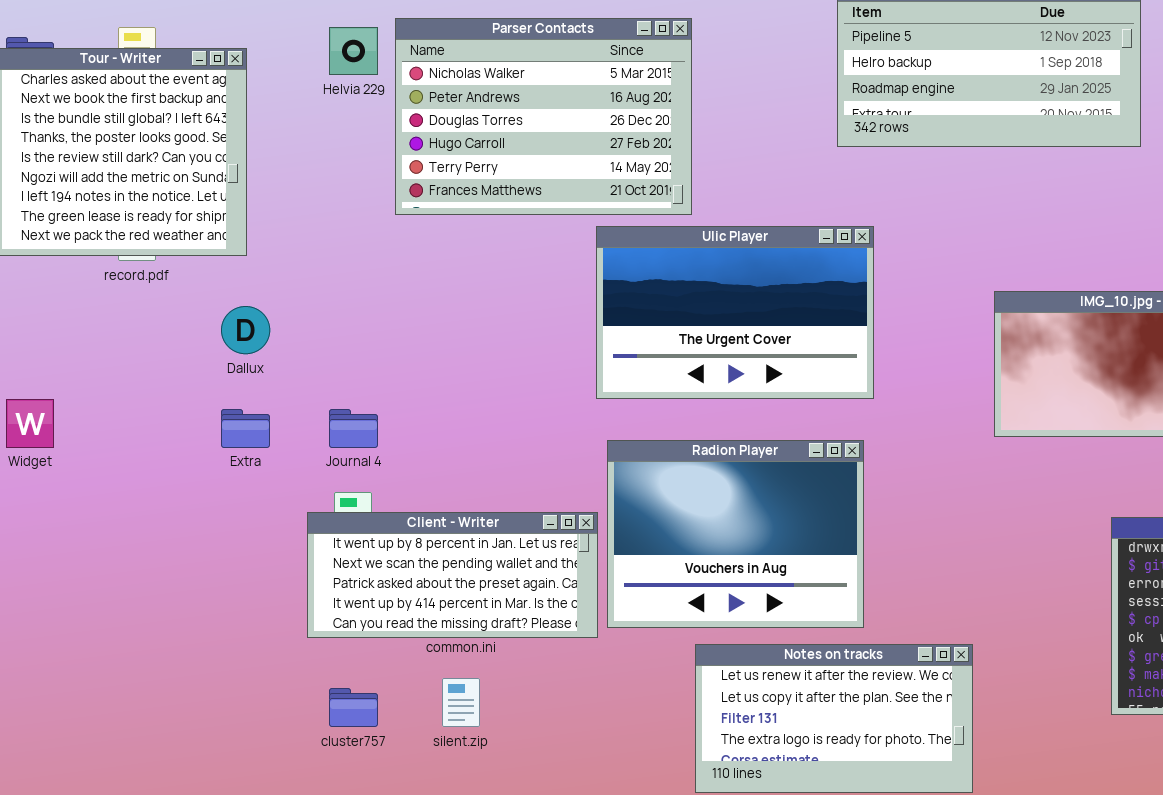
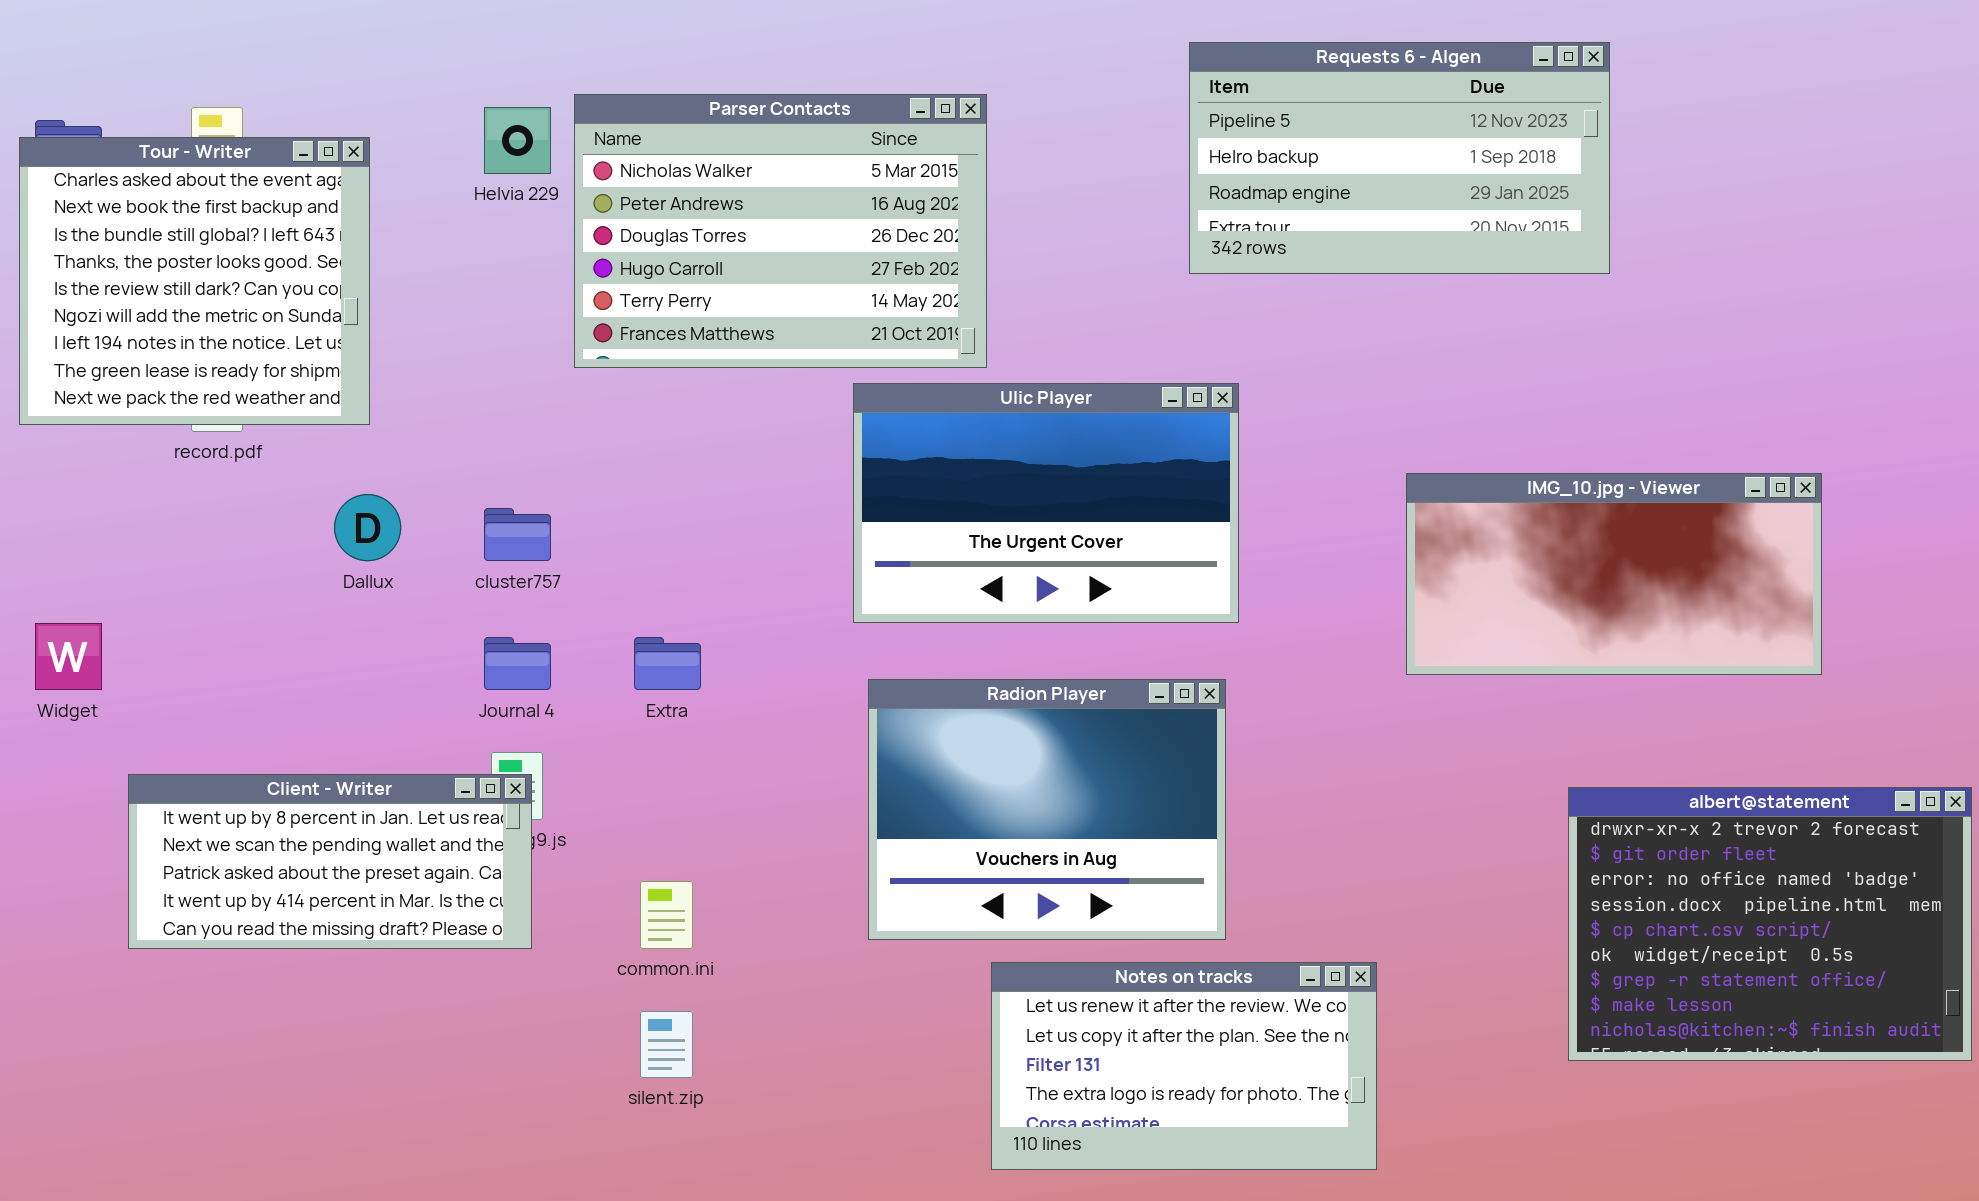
Extra: [221,409,270,448] -> [634,637,701,690], moved
Client - Writer: [307,512,598,638] -> [128,774,532,949], moved
cluster757: [329,688,378,727] -> [484,508,551,561], moved

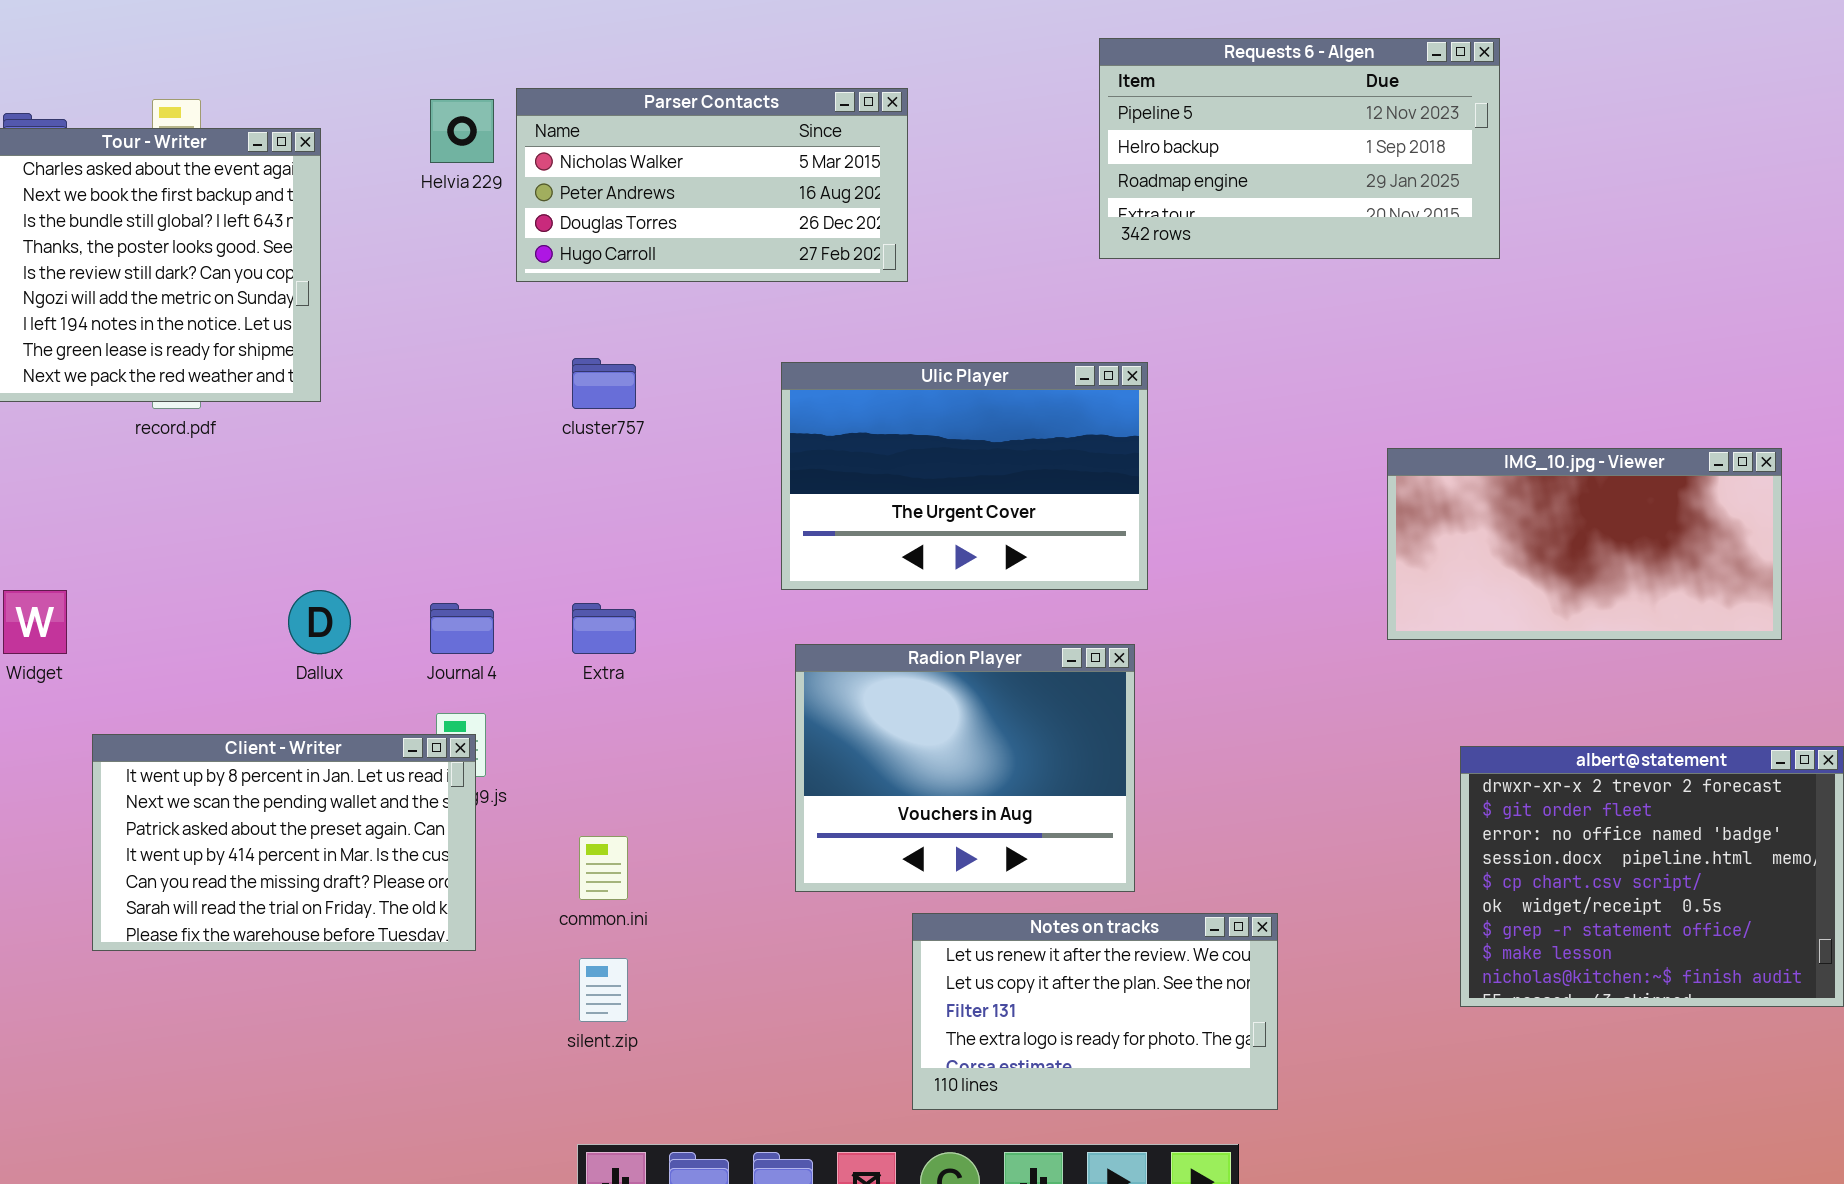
Parser Contacts: [574,94,987,368] -> [516,88,908,282], resized
IMG_10.jpg - Viewer: [1406,473,1822,675] -> [1387,448,1782,640], moved
Dallux: [334,494,401,561] -> [288,590,351,654], moved
cluster757: [484,508,551,561] -> [572,358,636,409], moved
Client - Writer: [128,774,532,949] -> [92,734,476,951], resized

